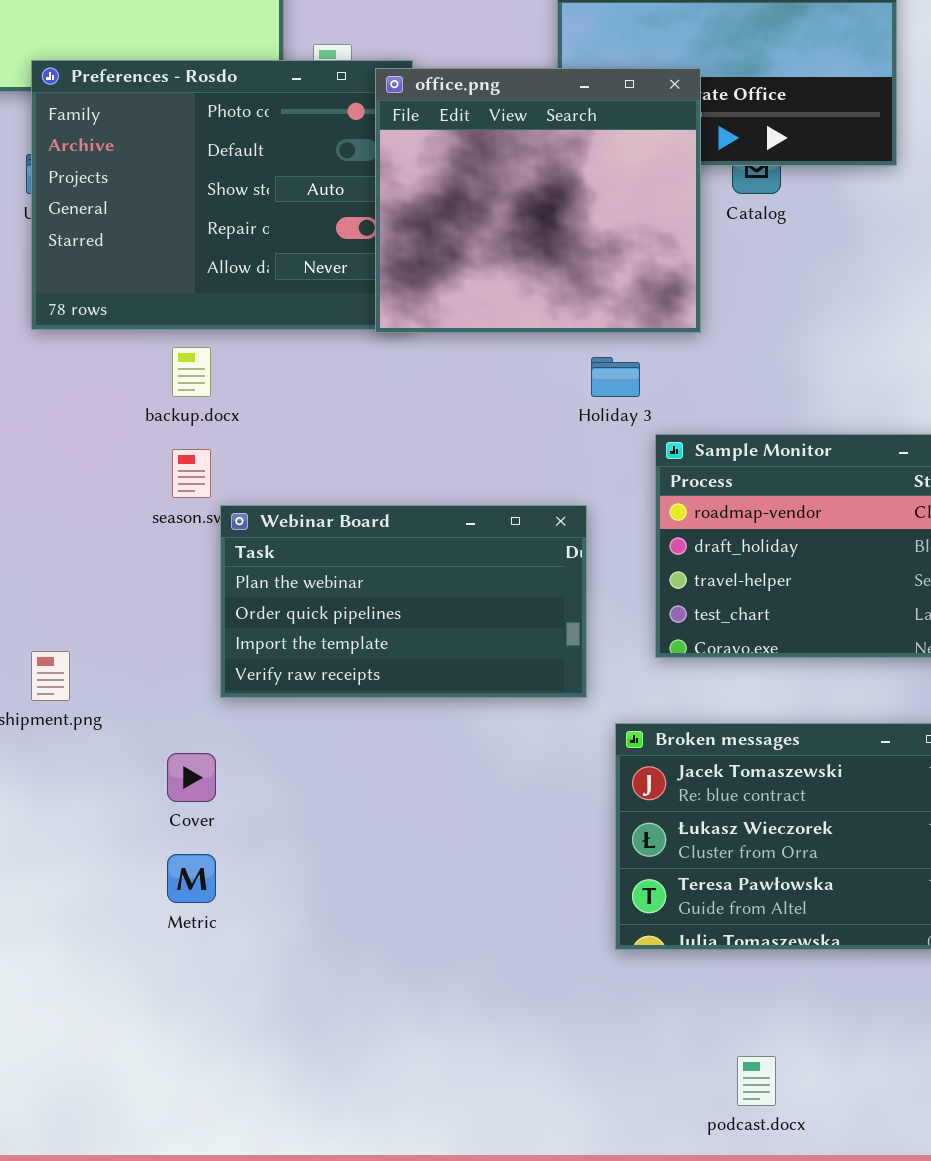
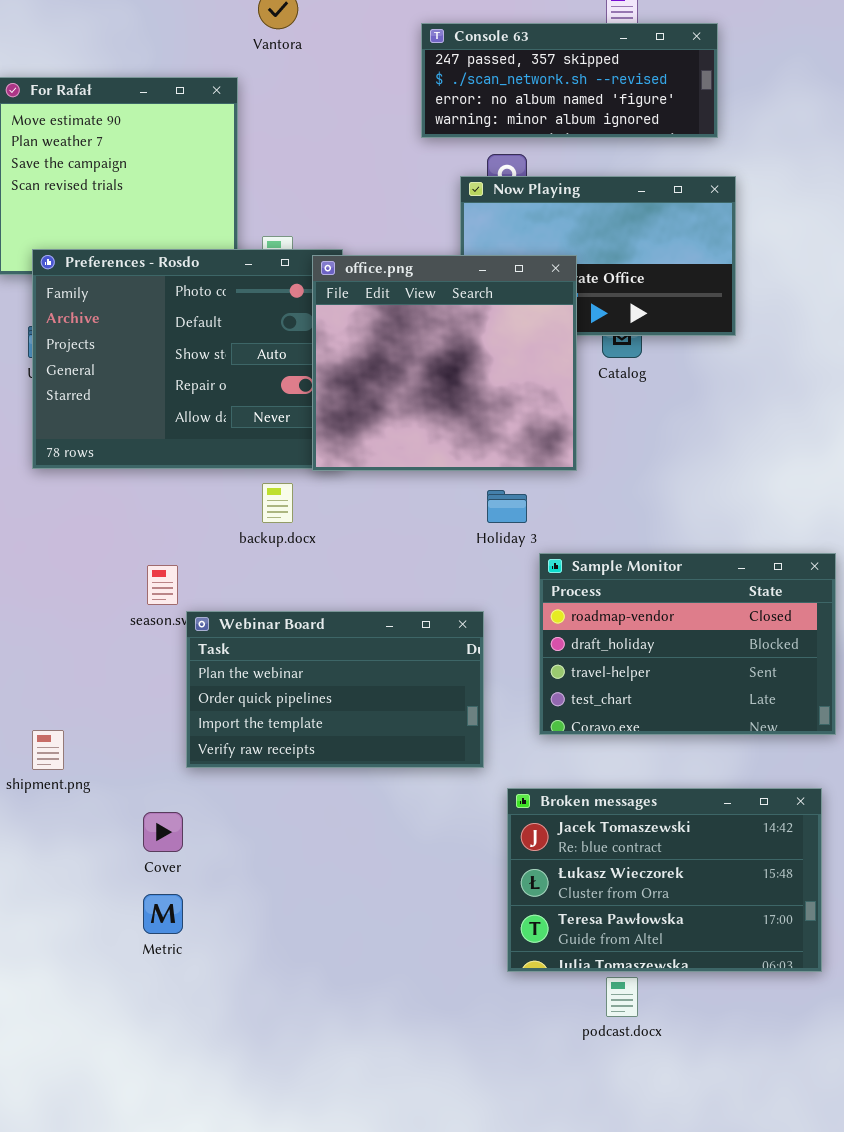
backup.docx: [172,347,211,397] -> [262,483,293,523], moved
podcast.docx: [737,1056,776,1106] -> [606,977,638,1017], moved

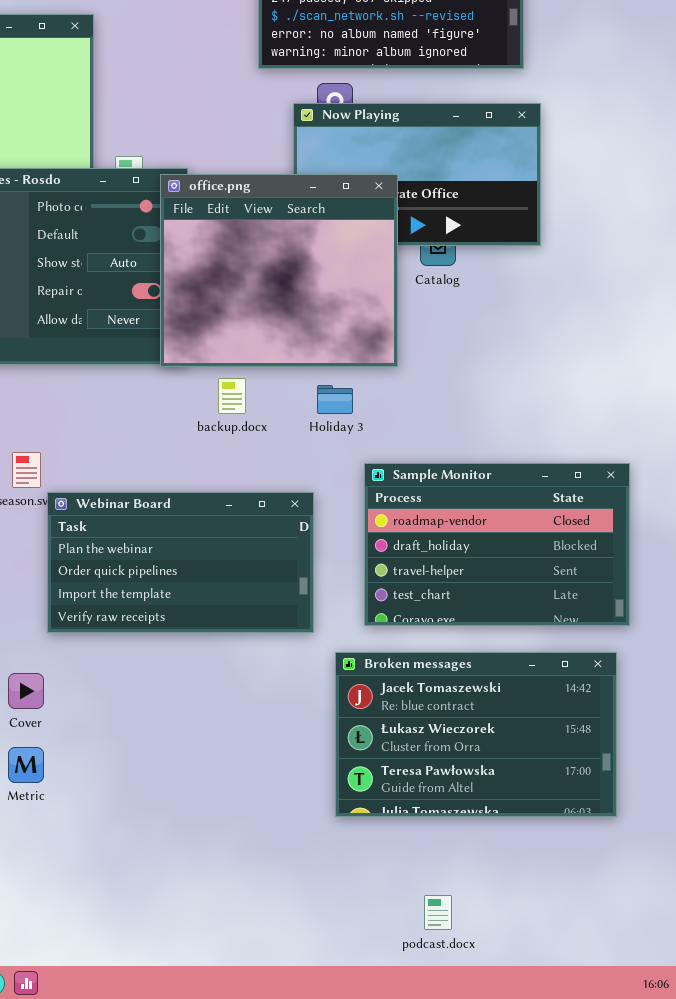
backup.docx: [262,483,293,523] -> [218,378,246,414], moved
Sample Monitor: [539,553,836,735] -> [364,463,630,626], moved
podcast.docx: [606,977,638,1017] -> [424,895,452,930], moved

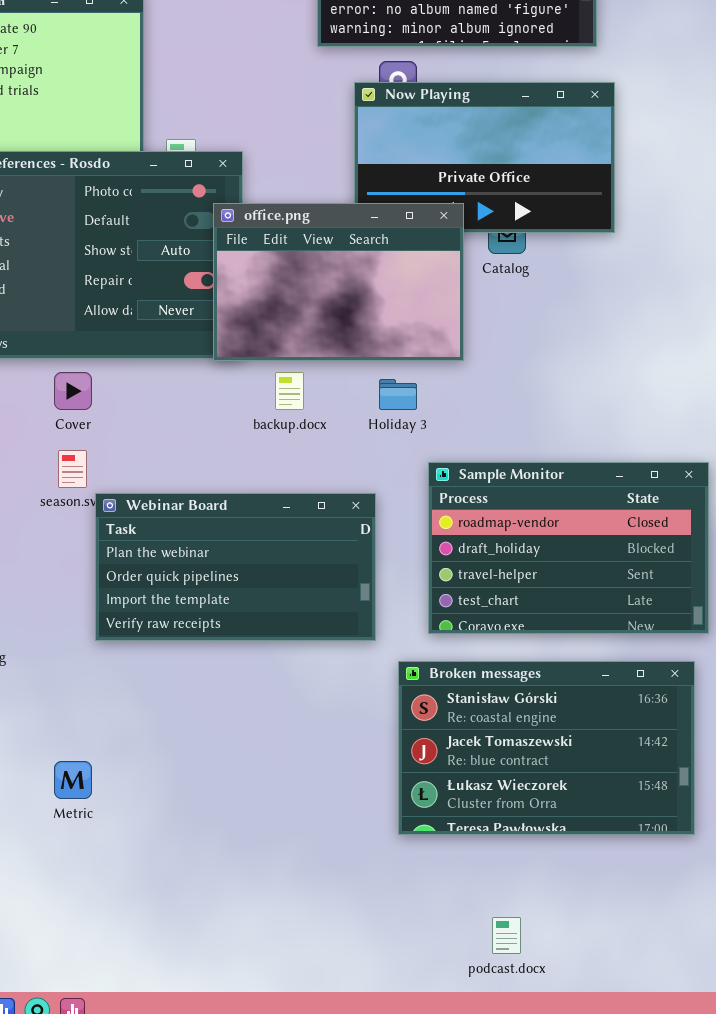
office.png: [160,174,398,367] -> [213,203,464,361], resized
Broken messages: [335,652,617,817] -> [398,661,695,835], scrolled up 1 row
Cover: [8,673,44,709] -> [54,372,92,410], moved

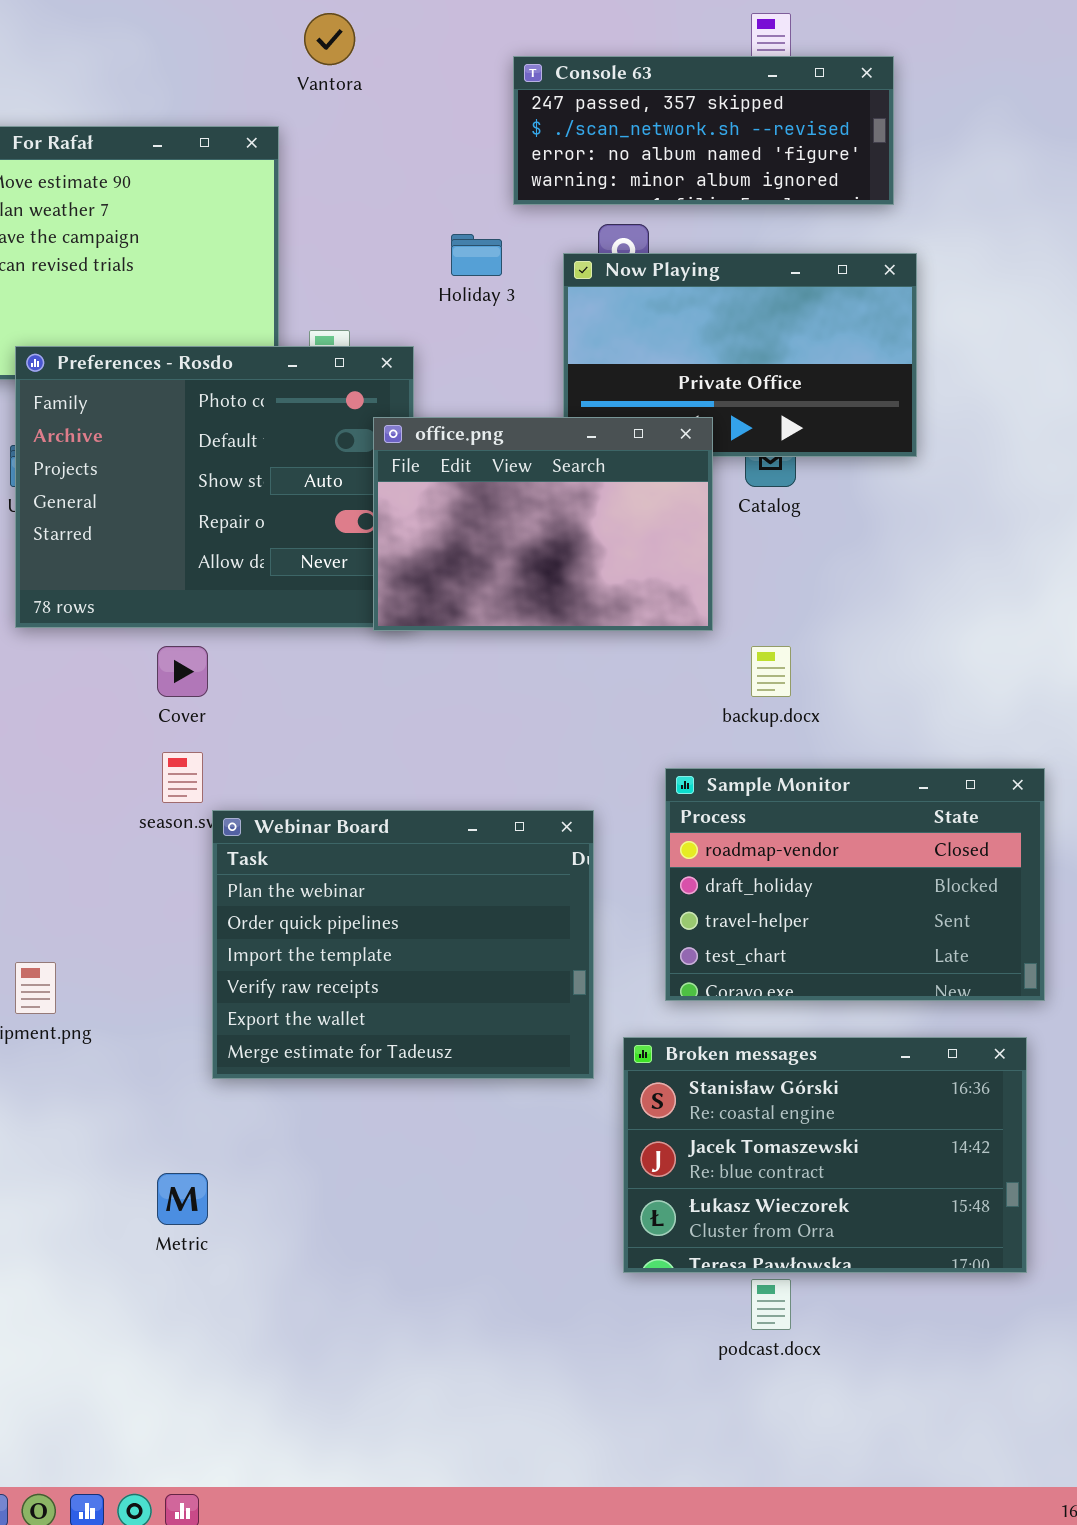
backup.docx: [275,372,304,410] -> [751,646,791,697], moved
Holiday 3: [379,379,417,410] -> [451,234,502,276], moved
Webinar Board: [95,493,376,641] -> [212,810,594,1079], resized
podcast.docx: [492,917,521,954] -> [751,1279,791,1330], moved

